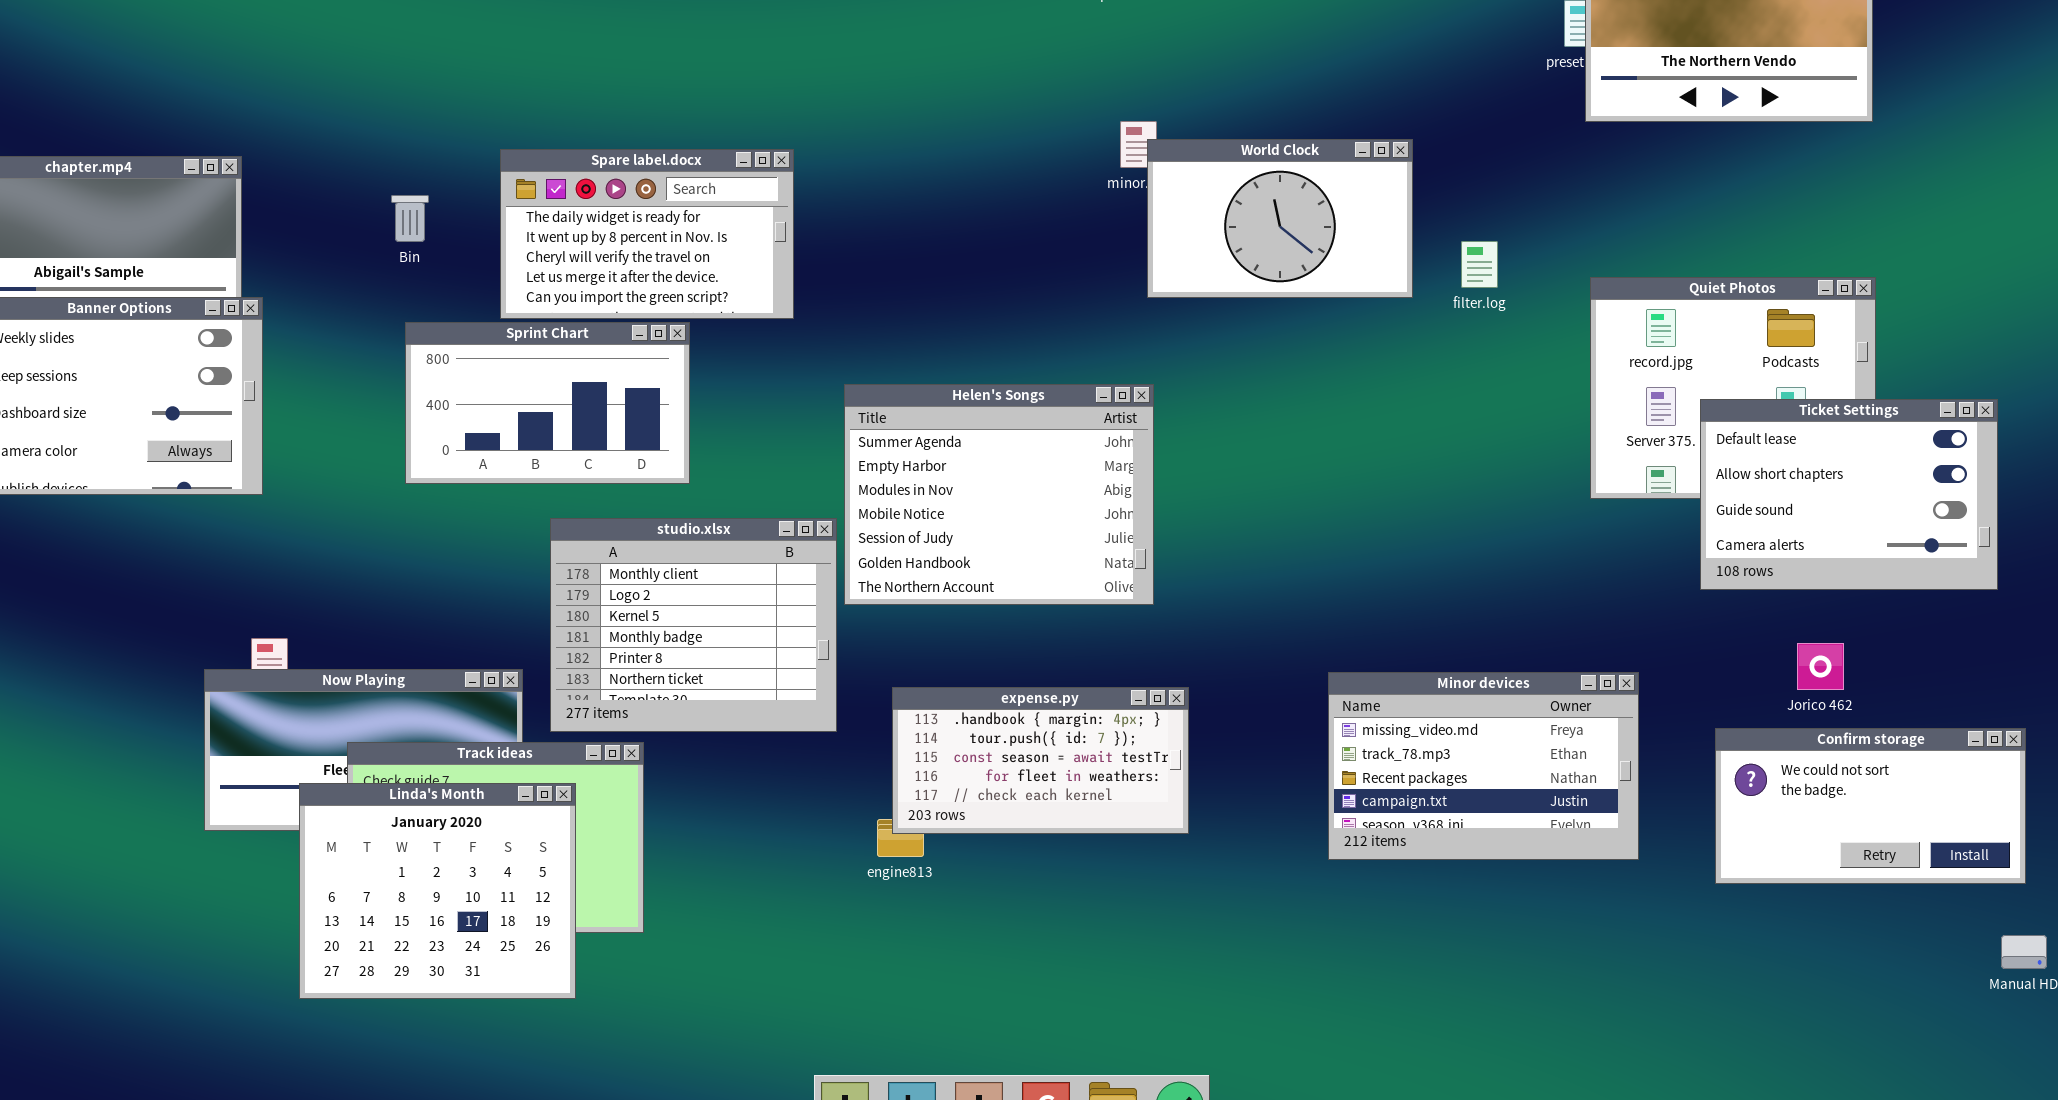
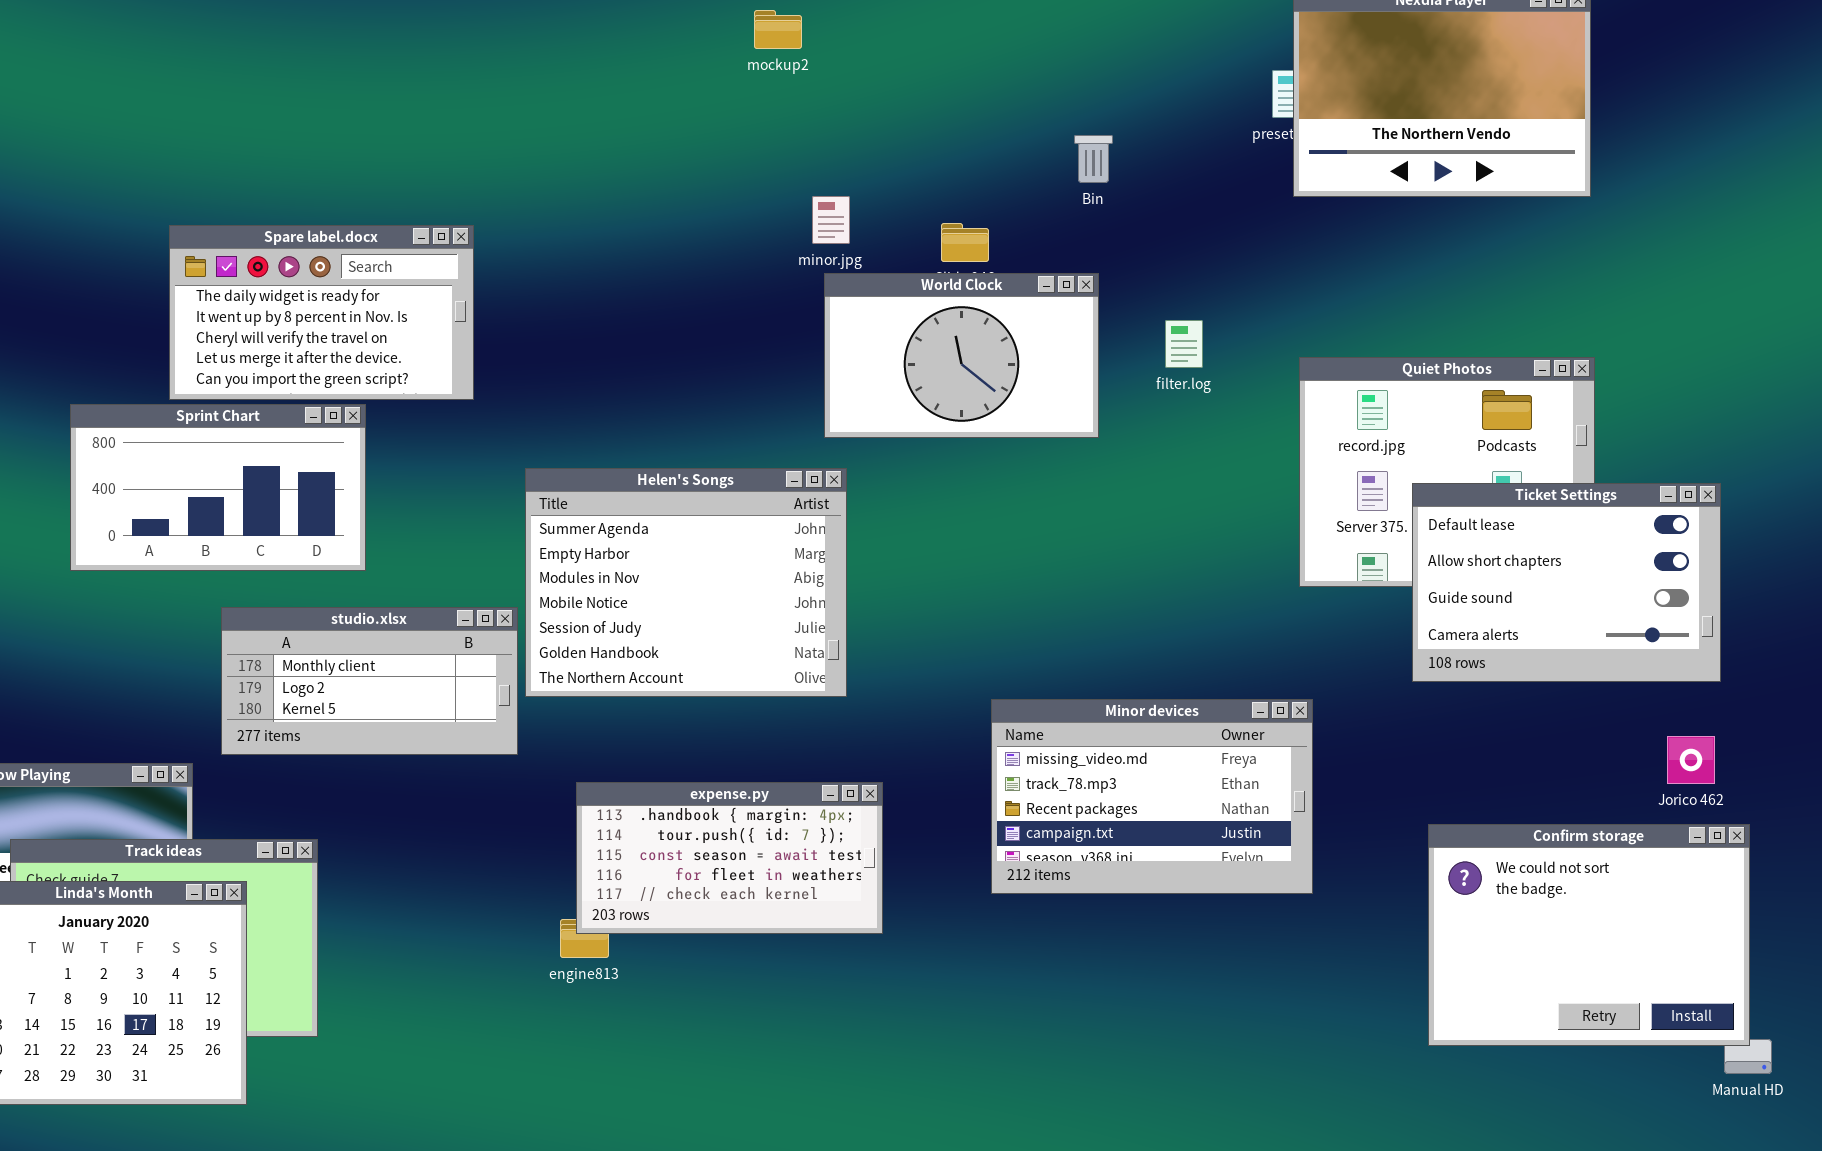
World Clock: [1147,139,1413,298] -> [824,273,1099,438], moved
Bin: [391,195,429,242] -> [1074,135,1113,183], moved
studio.xlsx: [550,518,837,732] -> [221,607,518,755], resized
Jorico 462: [1797,643,1844,690] -> [1667,736,1715,784], moved
Minor devices: [1328,672,1639,860] -> [991,699,1313,894], moved
Confirm storage: [1715,728,2026,884] -> [1428,824,1750,1046], resized

